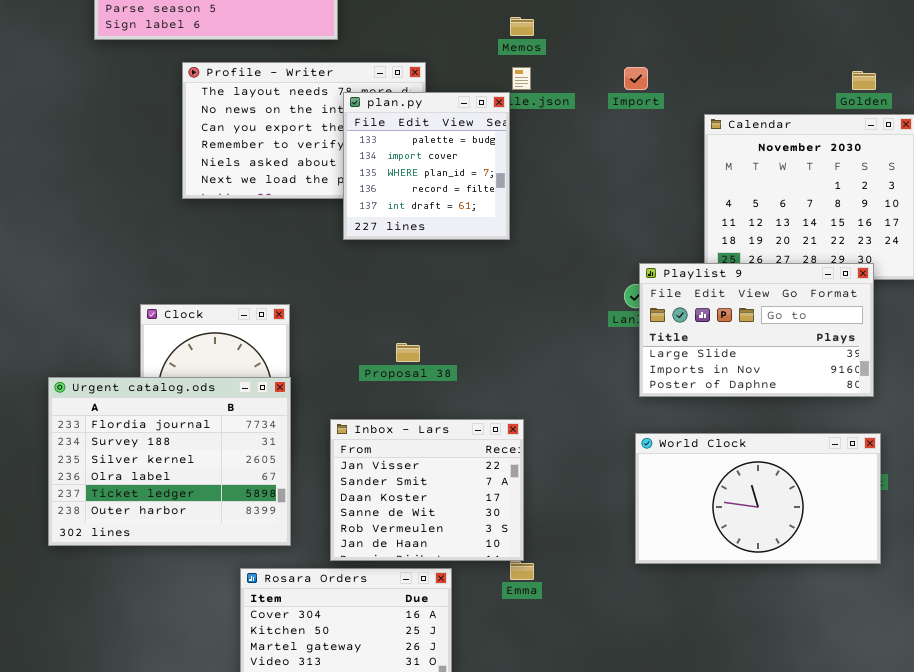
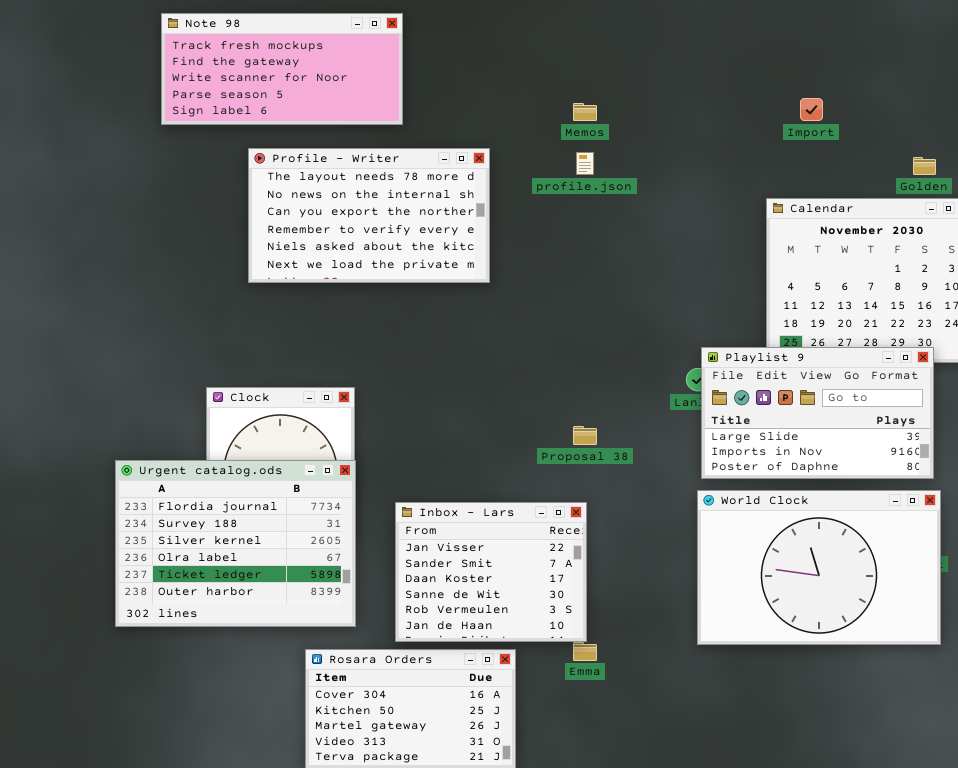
Import: [624,67,648,90] -> [800,98,823,121], moved
plan.py: [343,92,510,240] -> none, closed
Proposal 38: [396,343,420,362] -> [573,426,597,445], moved
World Clock: [635,433,881,564] -> [697,490,941,645], resized

